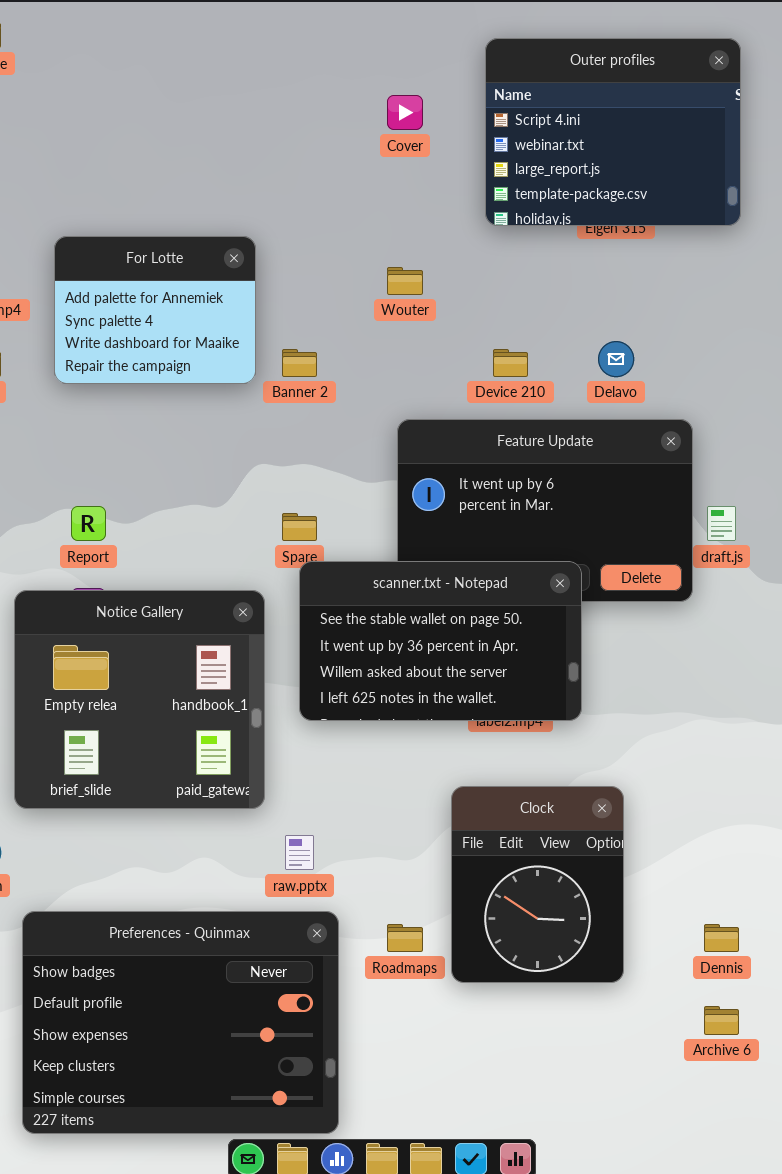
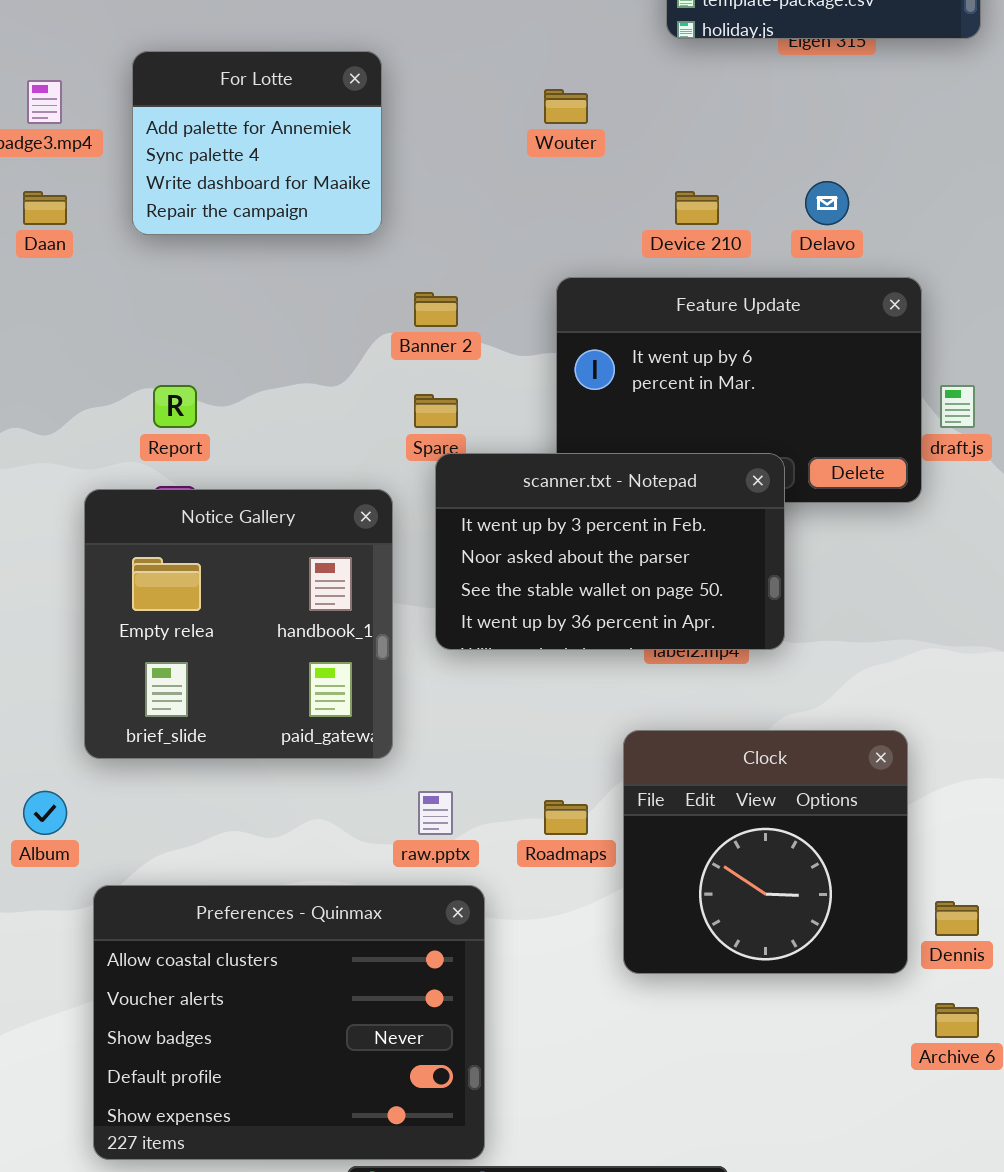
Banner 2: [282,349,317,377] -> [414,292,458,327], moved
scanner.txt - Notepad: [299,561,582,721] -> [435,453,785,650], scrolled up 2 rows
Clock: [451,786,624,983] -> [623,730,908,974], resized
Preferences - Quinmax: [22,911,339,1134] -> [93,885,485,1160], scrolled up 2 rows
Roadmaps: [387,924,423,952] -> [544,800,588,835], moved

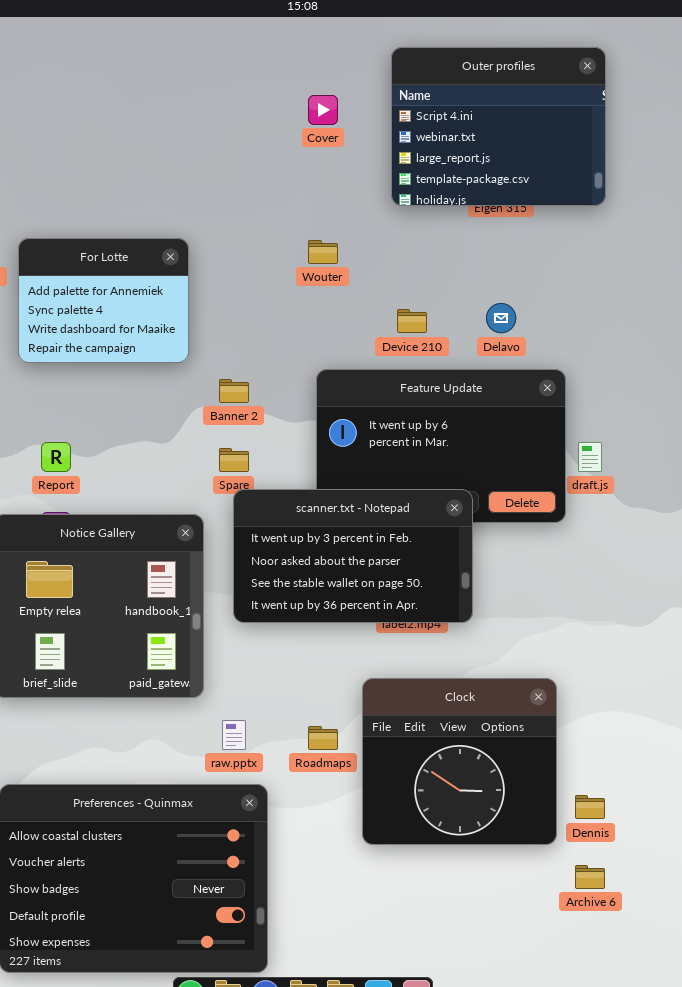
For Lotte: [132,51,382,235] -> [18,238,189,363], moved

